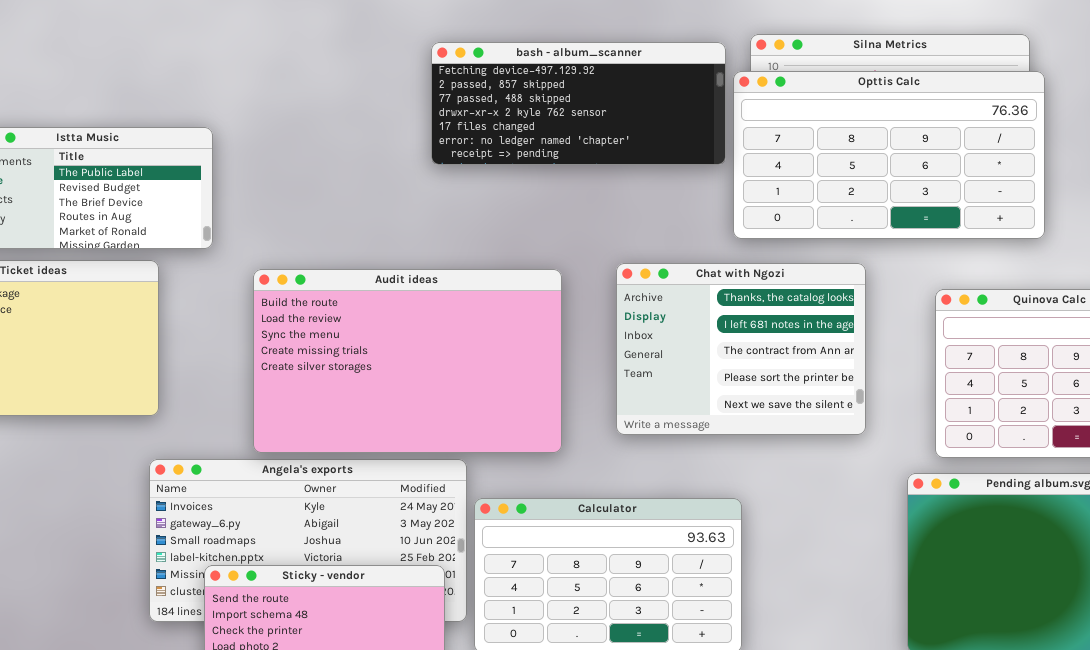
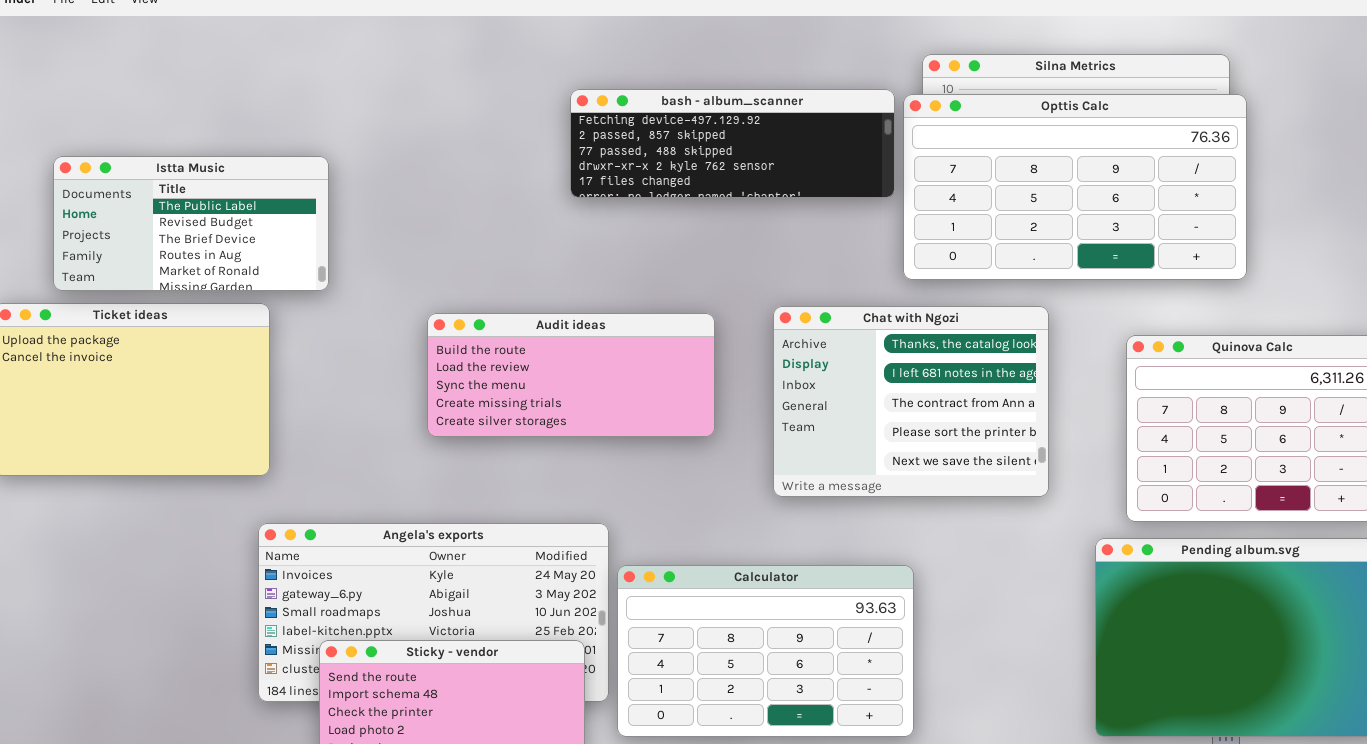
bash - album_scanner: [431,42,726,165] -> [570,89,895,198], resized
Audit ideas: [253,269,562,453] -> [427,313,715,437], resized

